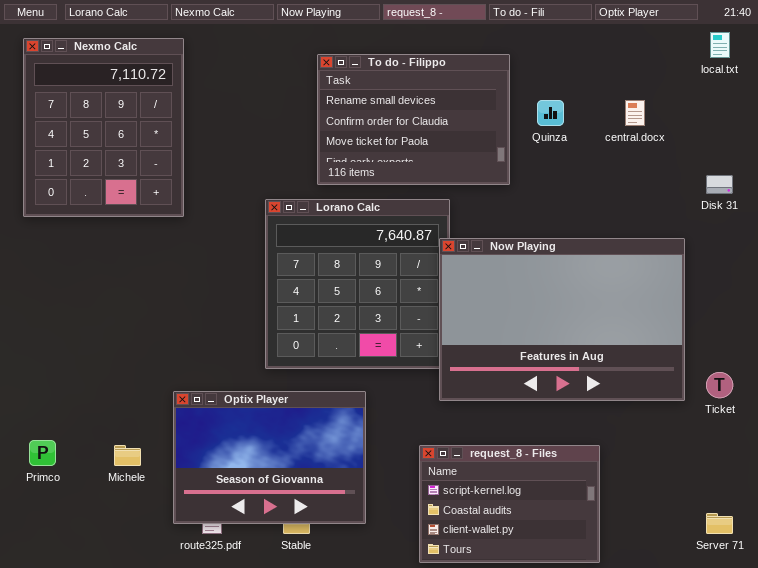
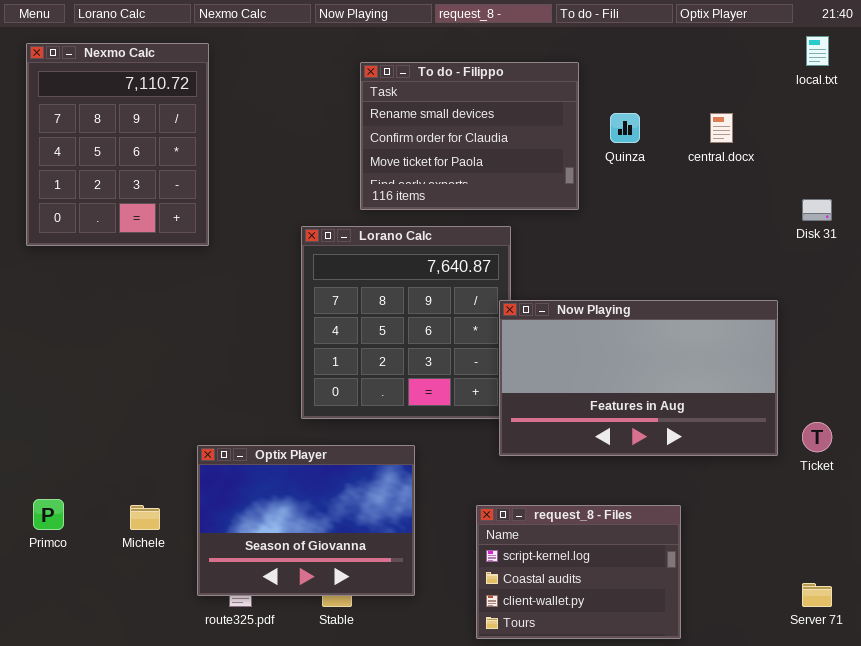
Now Playing: [439,238,685,401] -> [499,300,778,456], resized

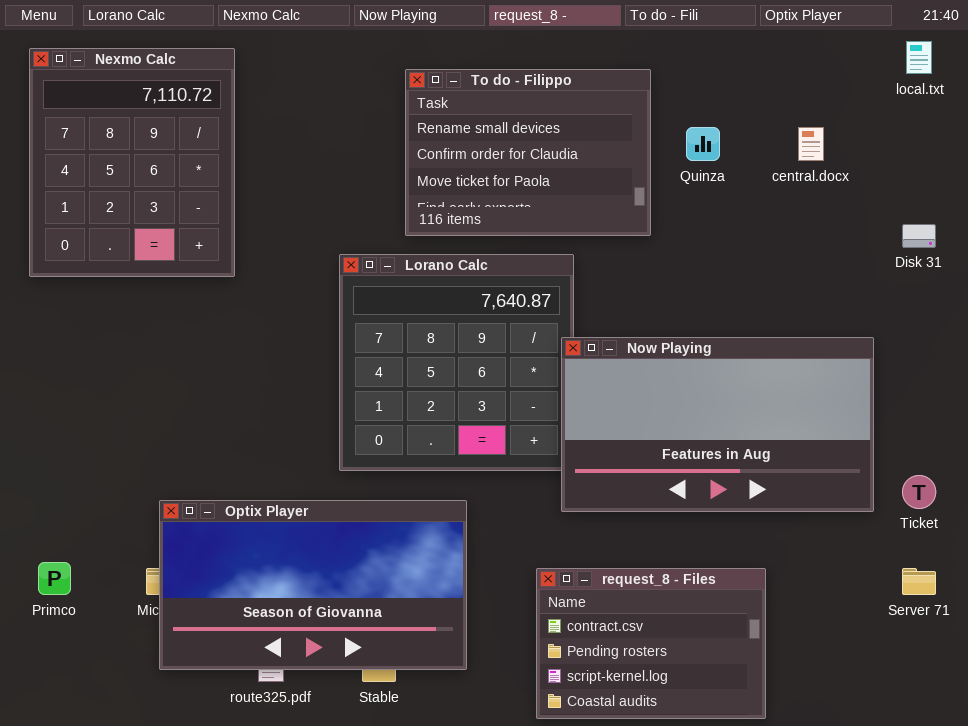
Optix Player: [197,445,415,596] -> [159,500,467,670], resized
request_8 - Files: [476,505,681,639] -> [536,568,766,719], scrolled up 2 rows
Server 71: [802,583,832,607] -> [902,568,936,595], moved

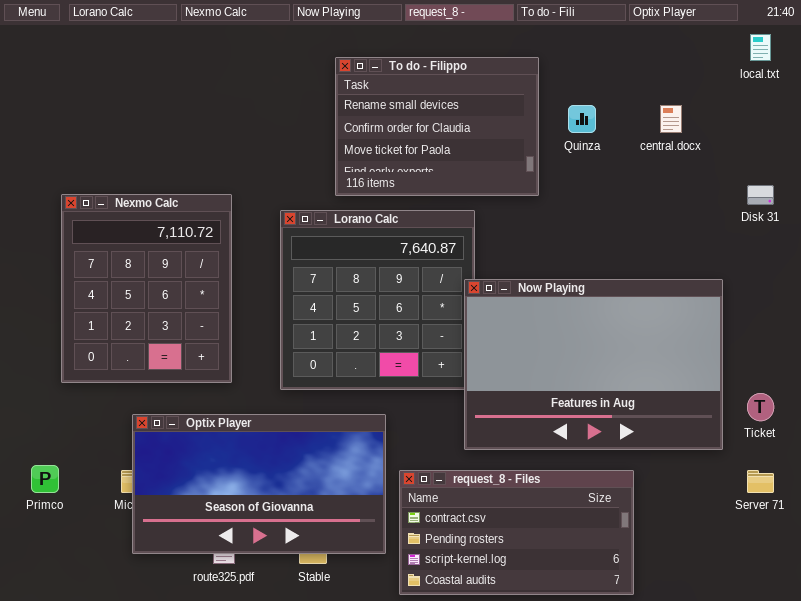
Nexmo Calc: [29,48,235,277] -> [61,194,232,383], moved
Now Playing: [561,337,874,512] -> [464,279,723,450], resized
request_8 - Files: [536,568,766,719] -> [399,470,634,595], resized

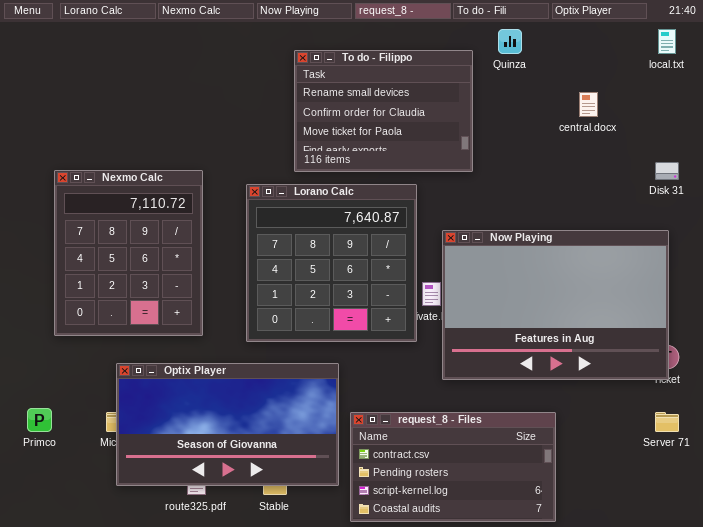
Quinza: [568,105,596,133] -> [498,29,522,54], moved
Now Playing: [464,279,723,450] -> [442,230,669,380], moved

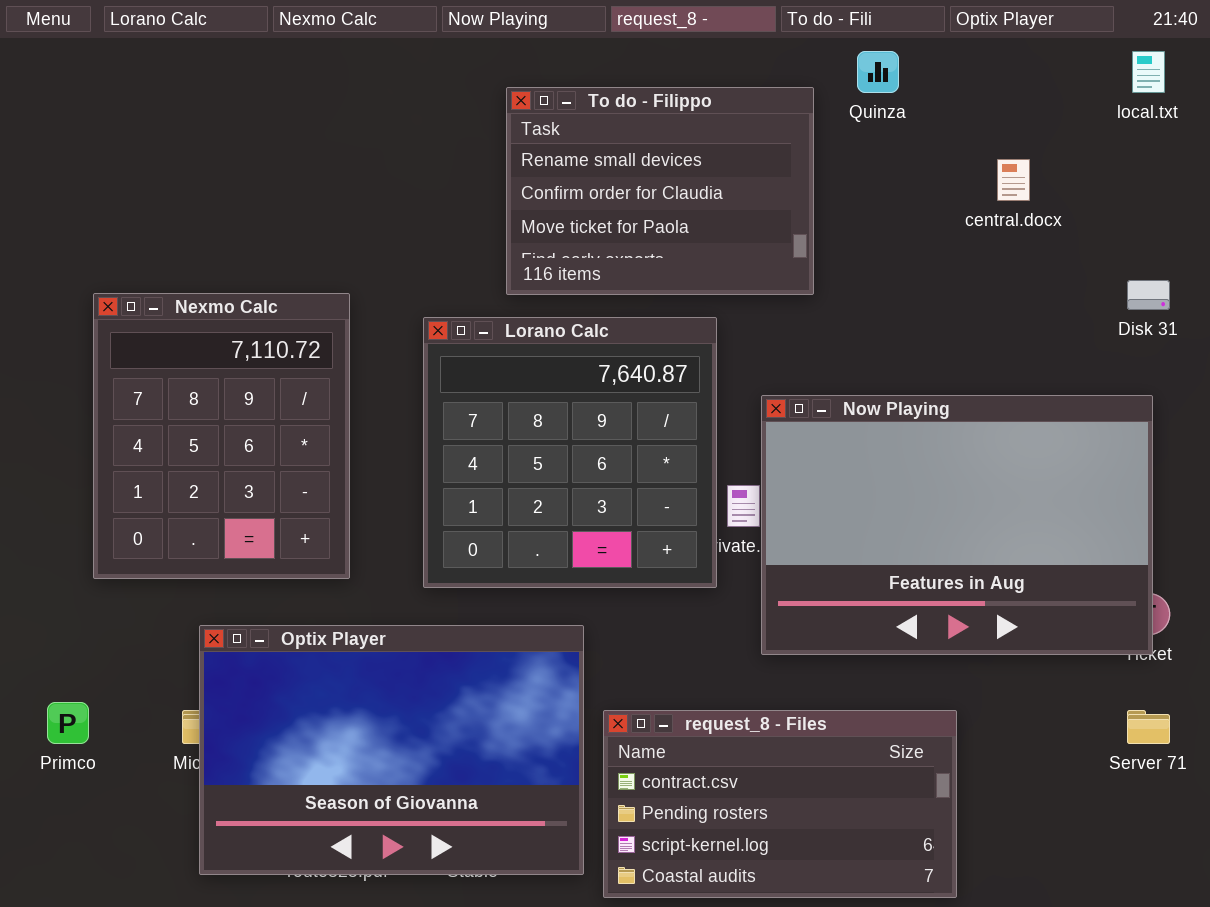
Optix Player: [116,363,339,486] -> [199,625,584,875], resized

